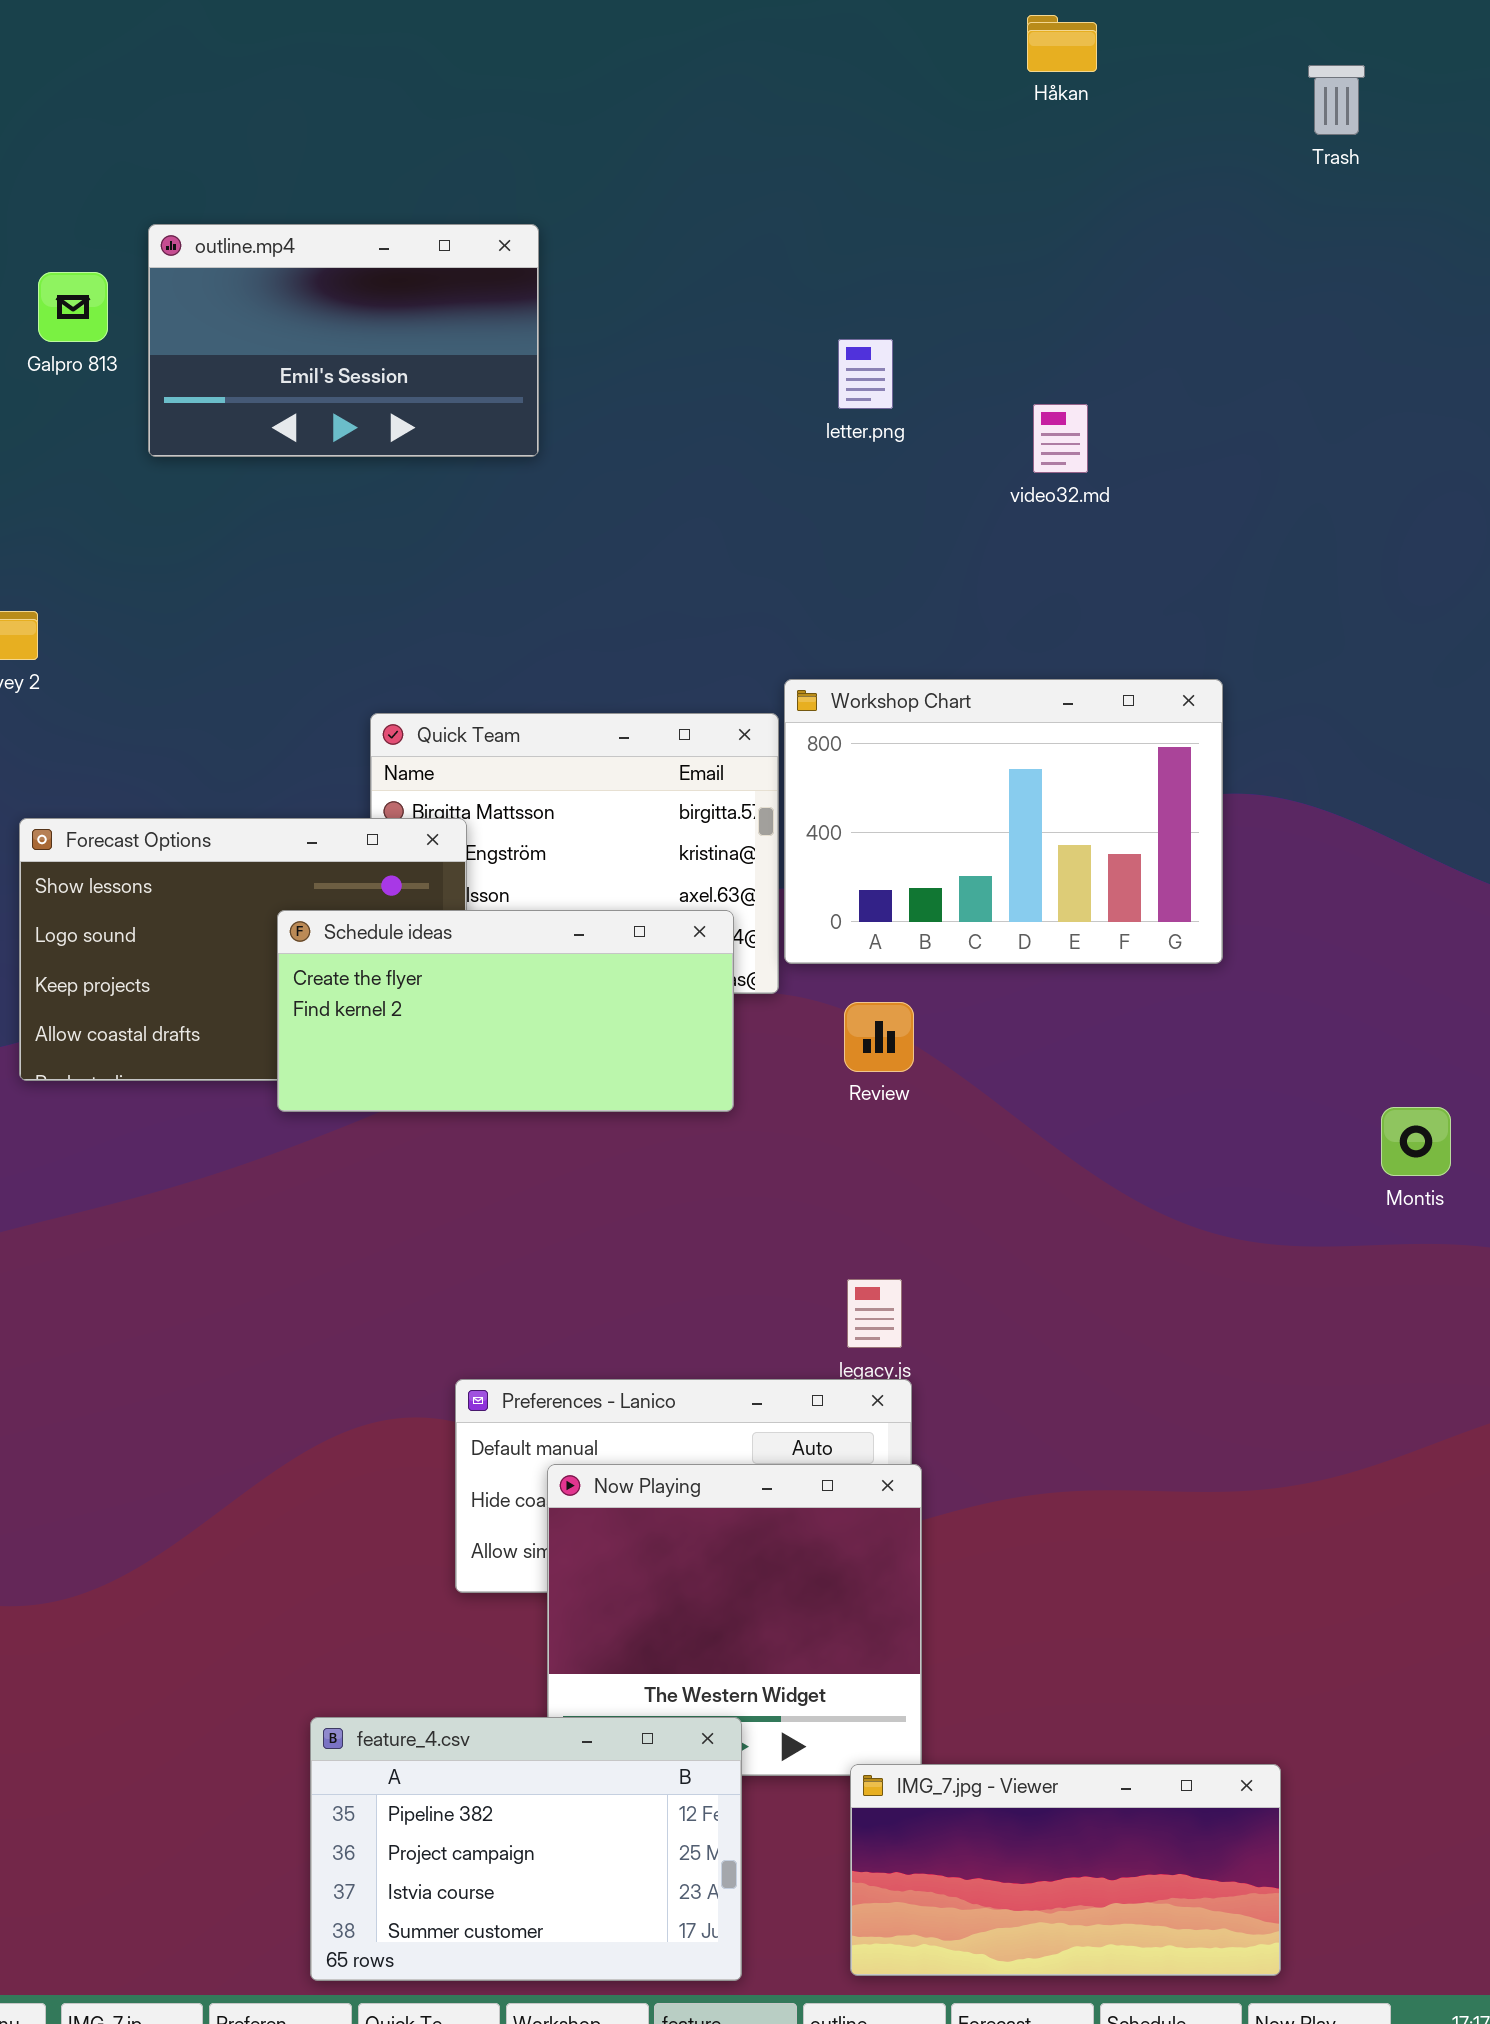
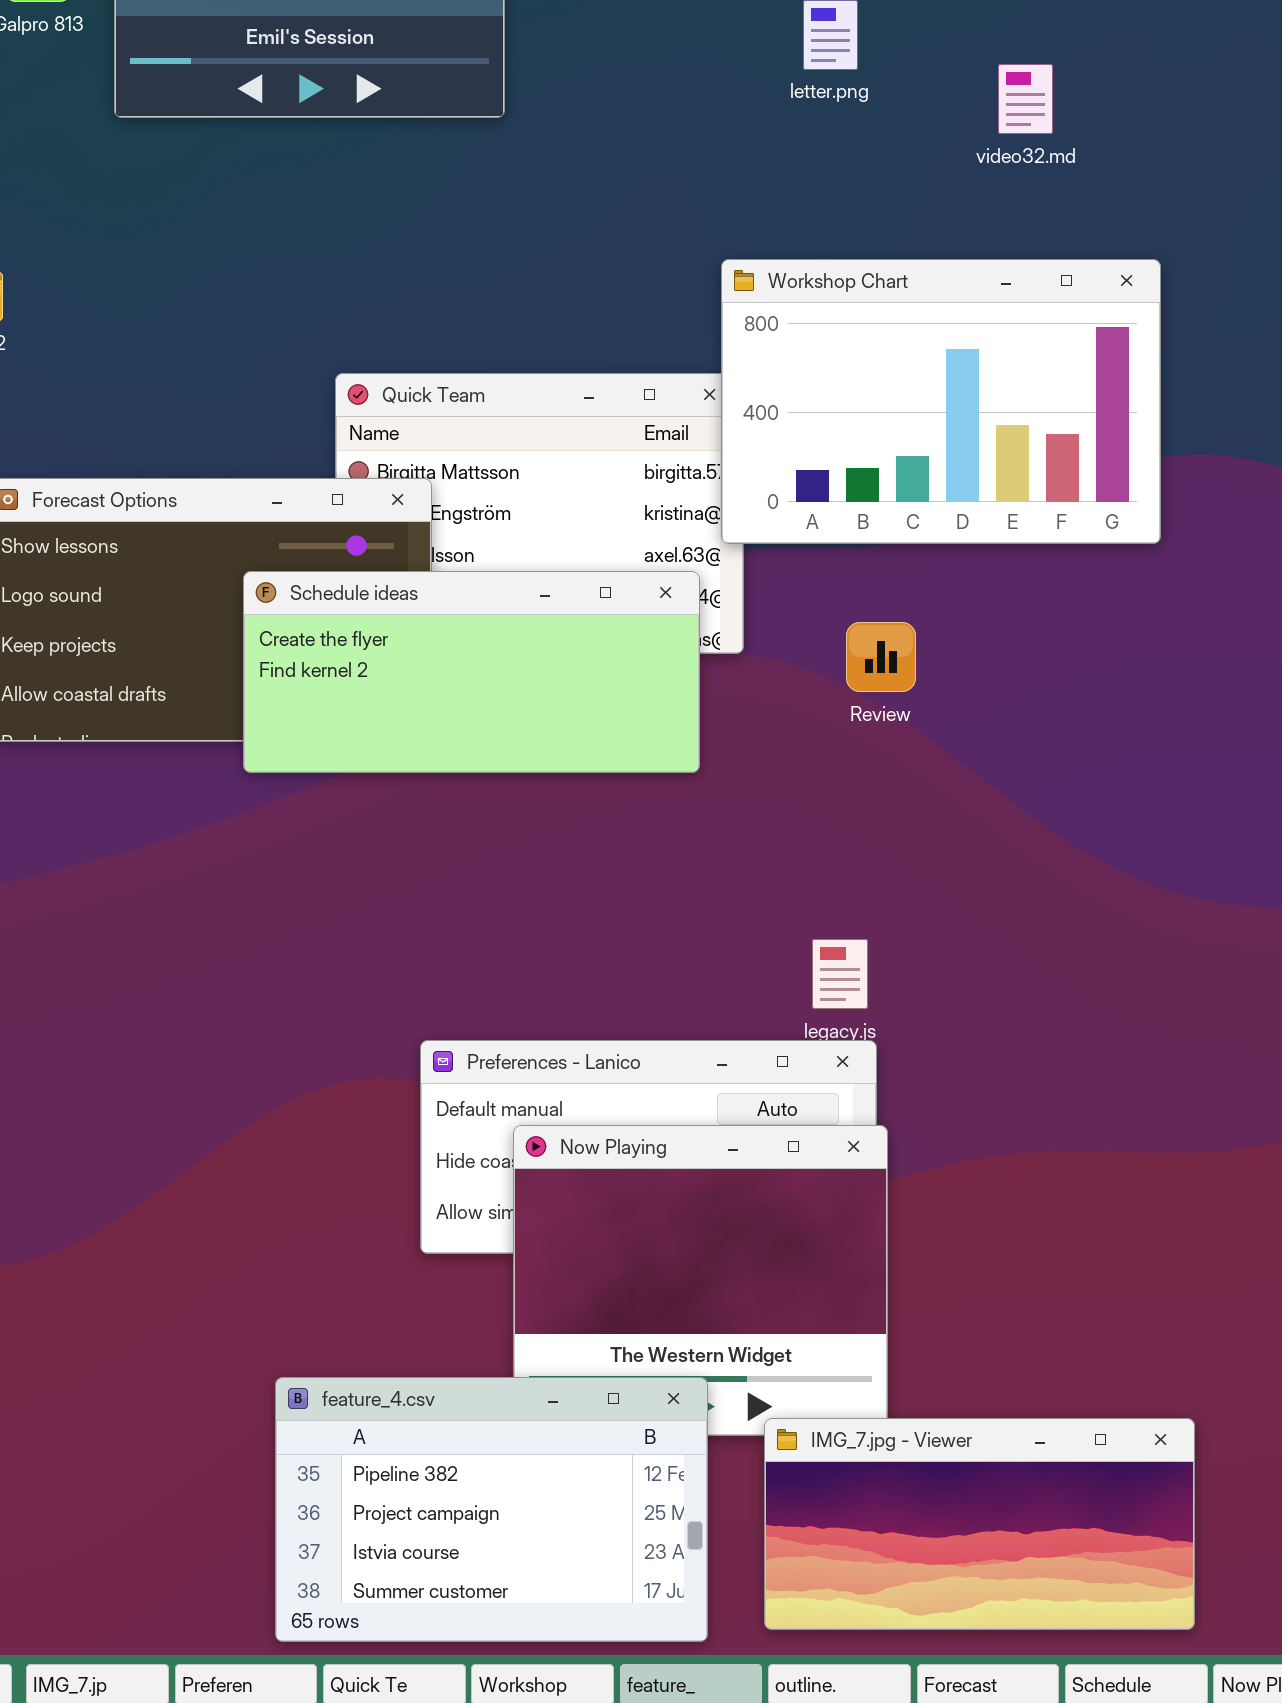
Workshop Chart: [784,679,1223,964] -> [721,259,1161,544], moved
Review: [844,1002,914,1072] -> [846,622,916,692], moved
IMG_7.jpg - Viewer: [850,1764,1281,1976] -> [764,1418,1195,1630], moved

